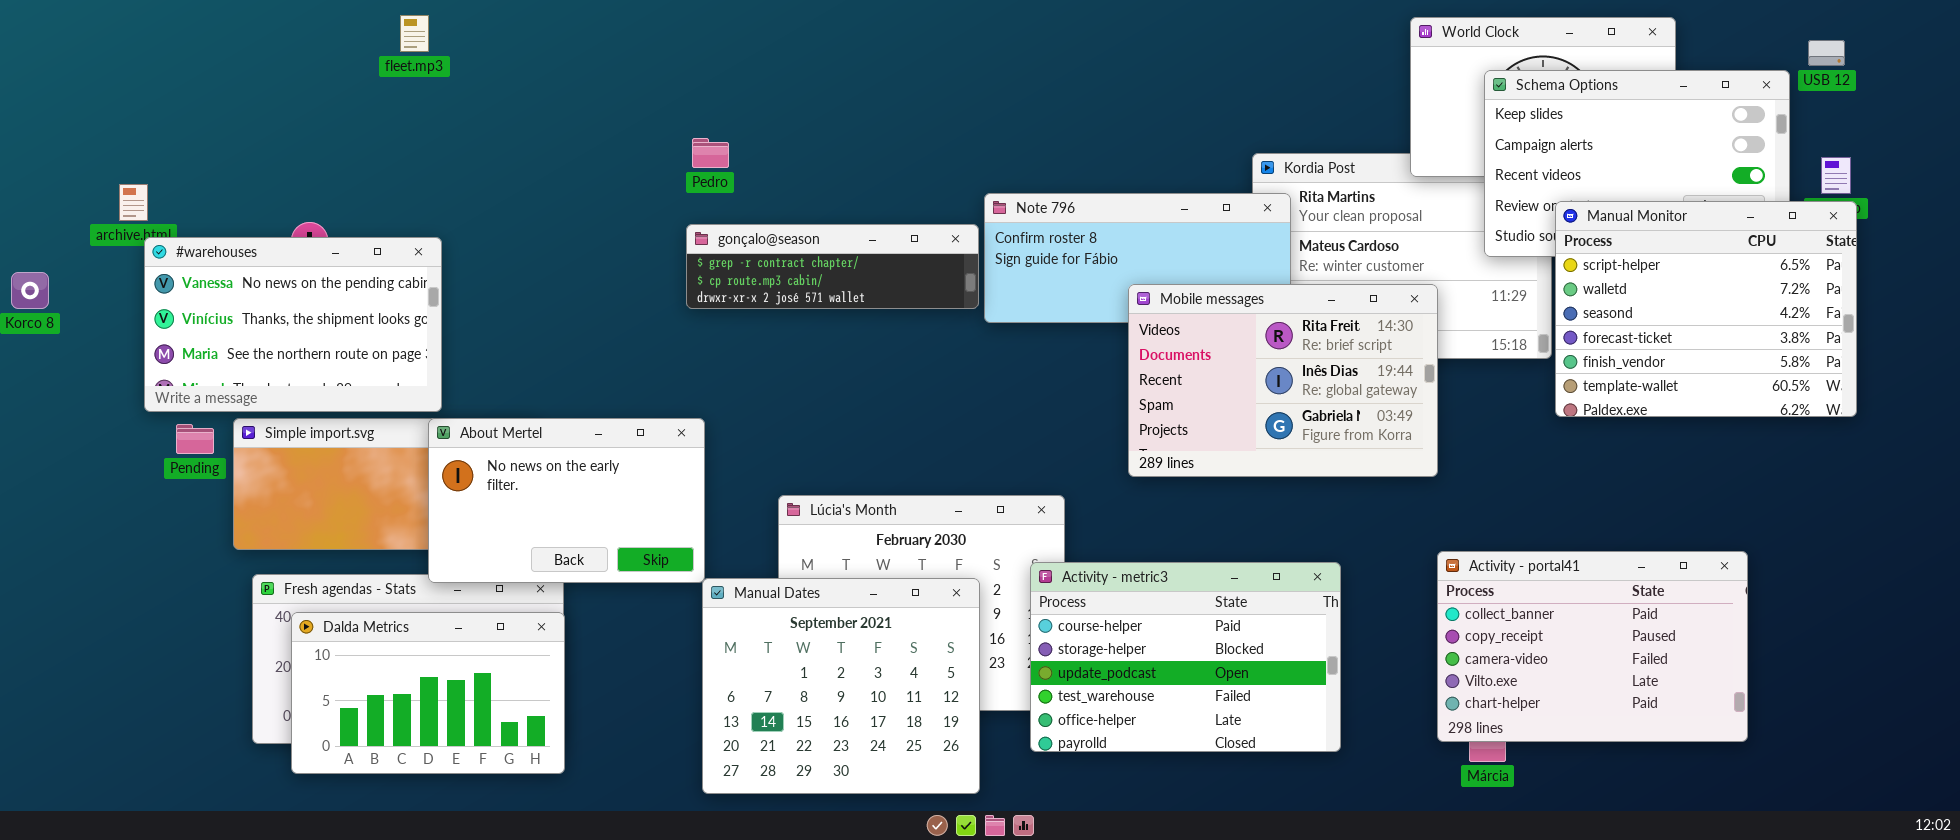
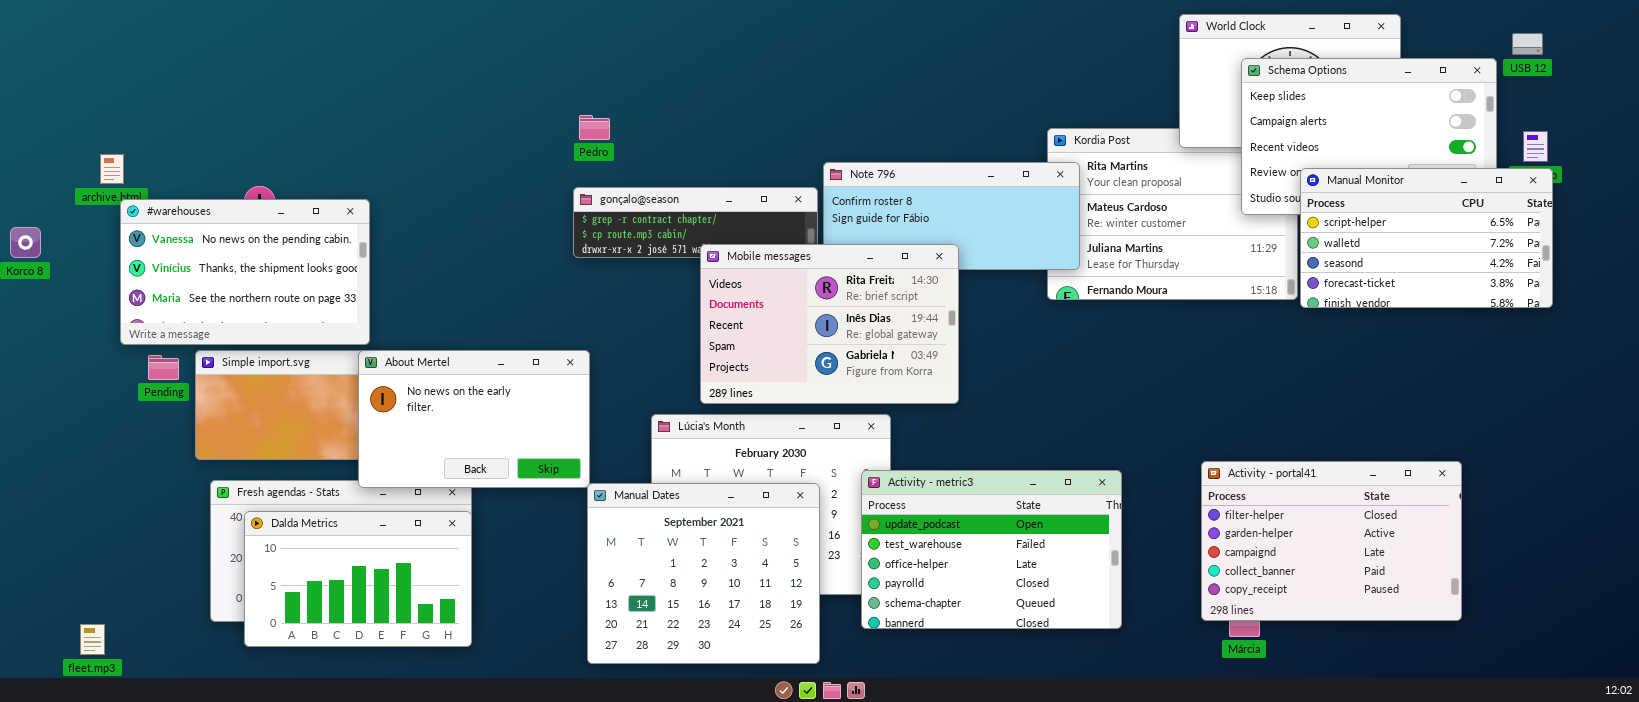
fleet.mp3: [400,15,429,52] -> [80,624,105,655], moved
Manual Monitor: [1555,201,1857,417] -> [1300,168,1553,308], resized
Mobile messages: [1128,284,1438,477] -> [700,244,959,404], moved
Activity - portal41: [1437,551,1748,742] -> [1201,461,1462,621], scrolled up 3 rows
Activity - metric3: [1030,562,1341,752] -> [861,470,1122,629], scrolled down 2 rows

